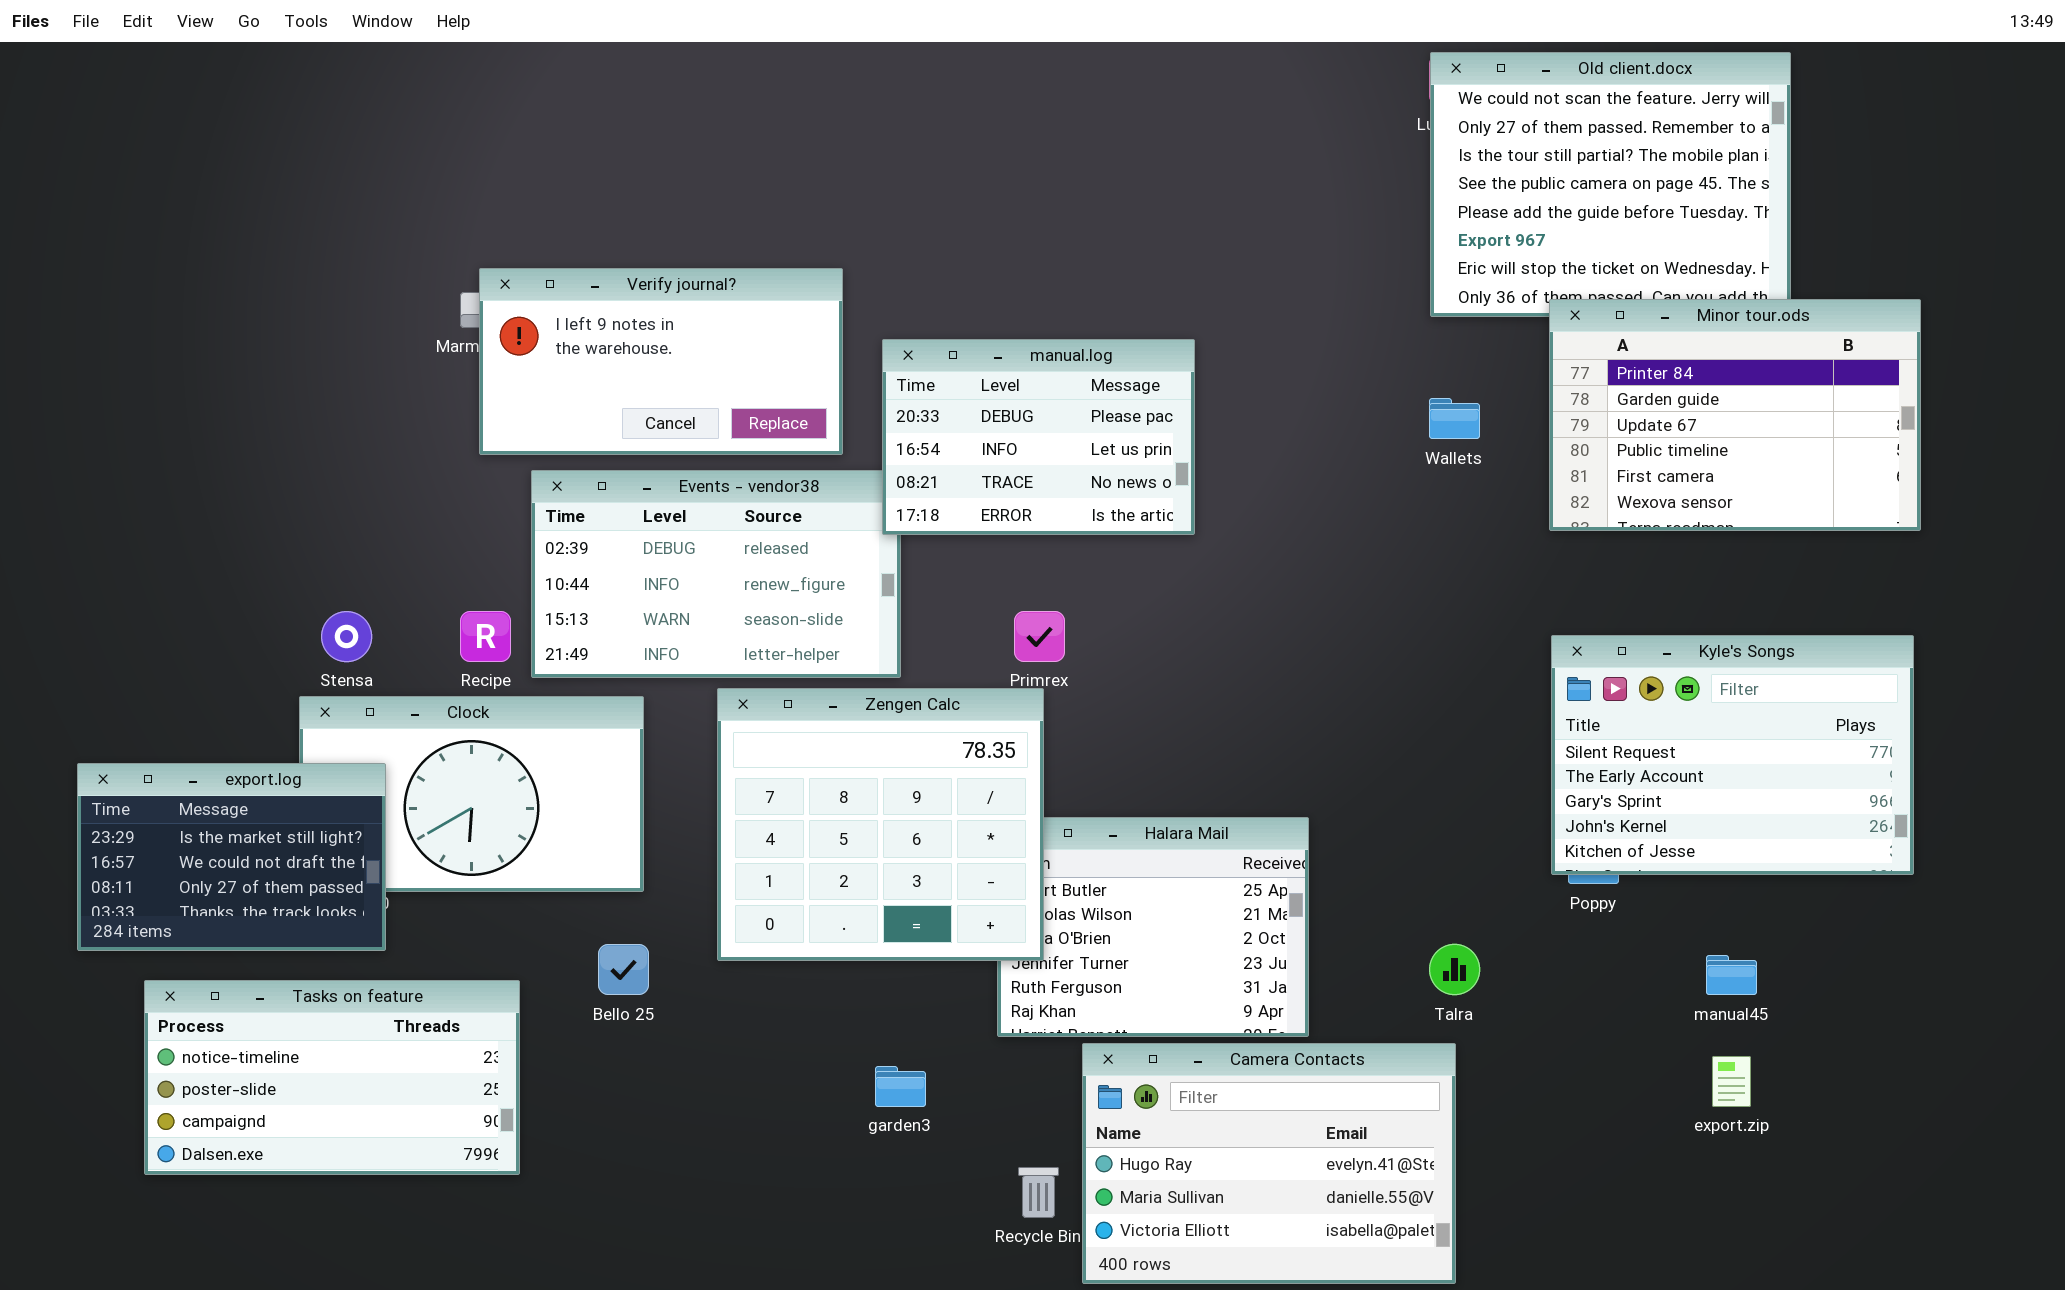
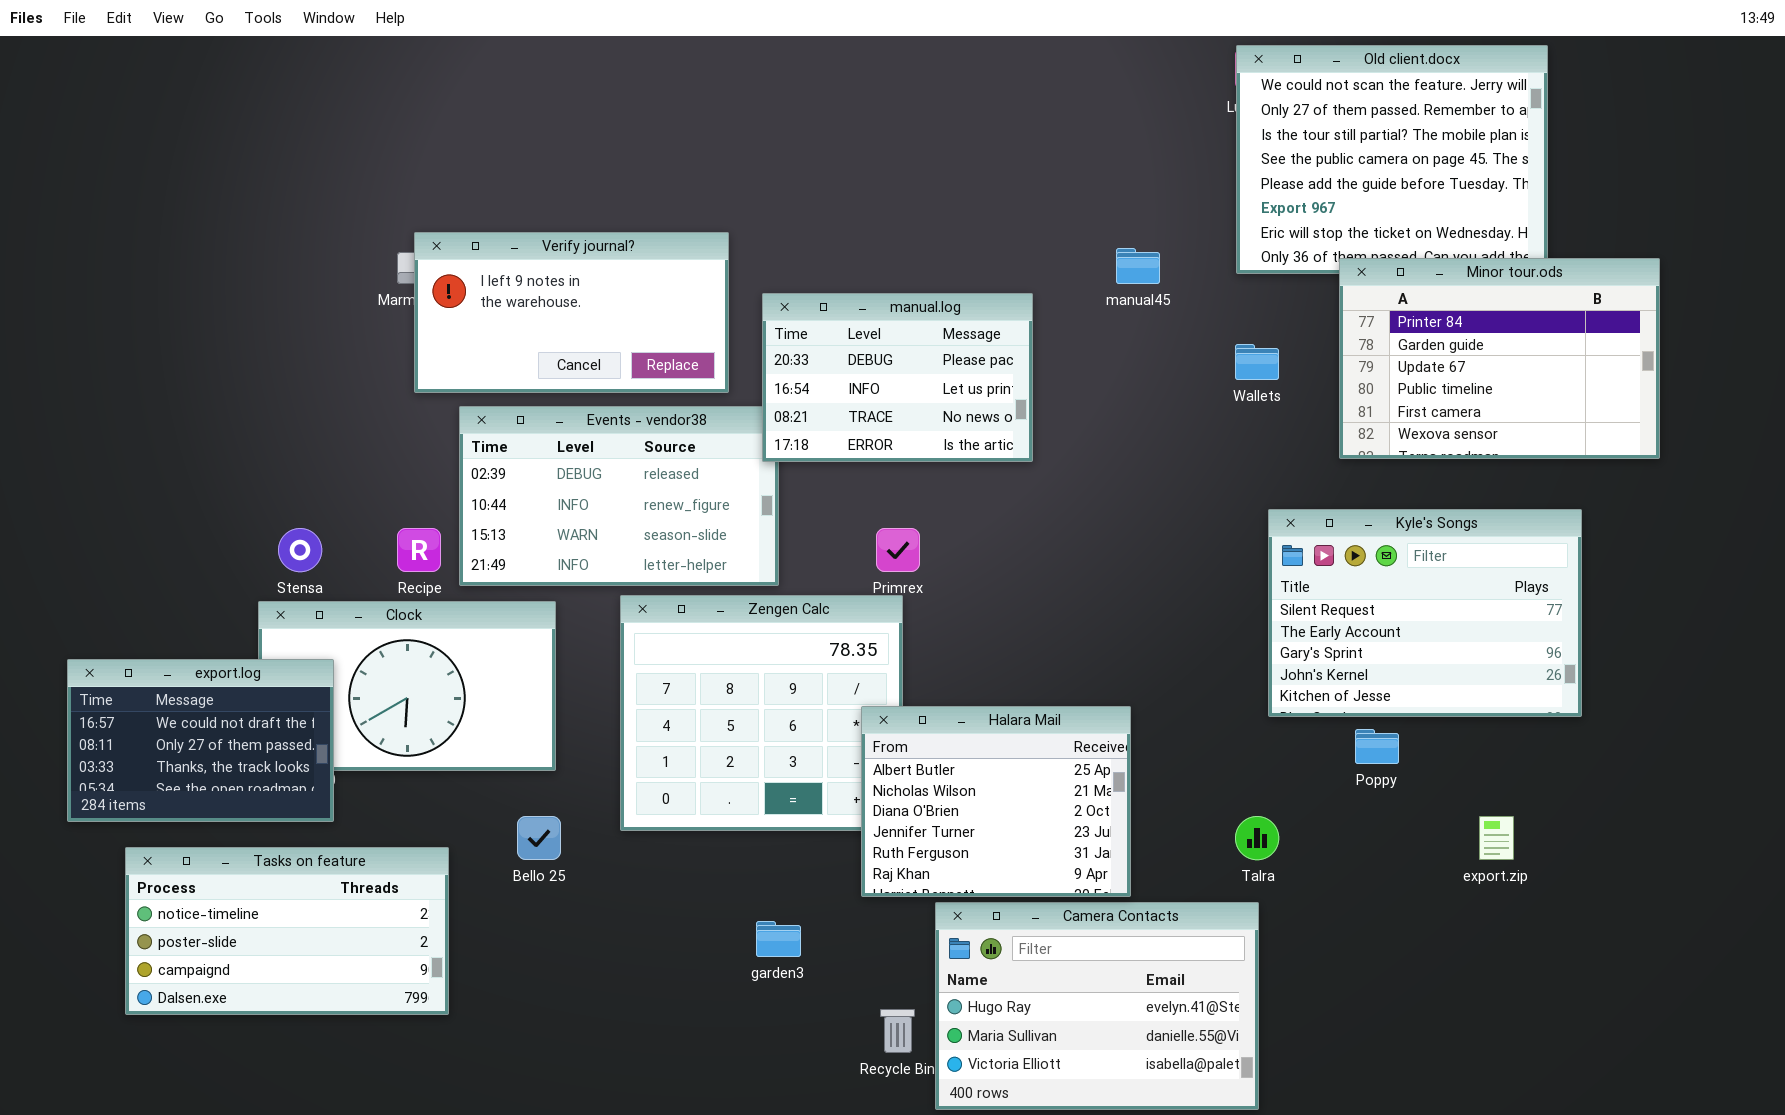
Kyle's Songs: [1551,635,1914,875] -> [1268,509,1582,717], moved
export.log: [77,763,386,951] -> [67,659,334,822], scrolled down 1 row
Halara Mail: [997,817,1309,1037] -> [861,706,1131,897], raised
manual45: [1706,955,1757,995] -> [1116,248,1160,284], moved
export.zip: [1712,1056,1751,1107] -> [1479,816,1514,860], moved

